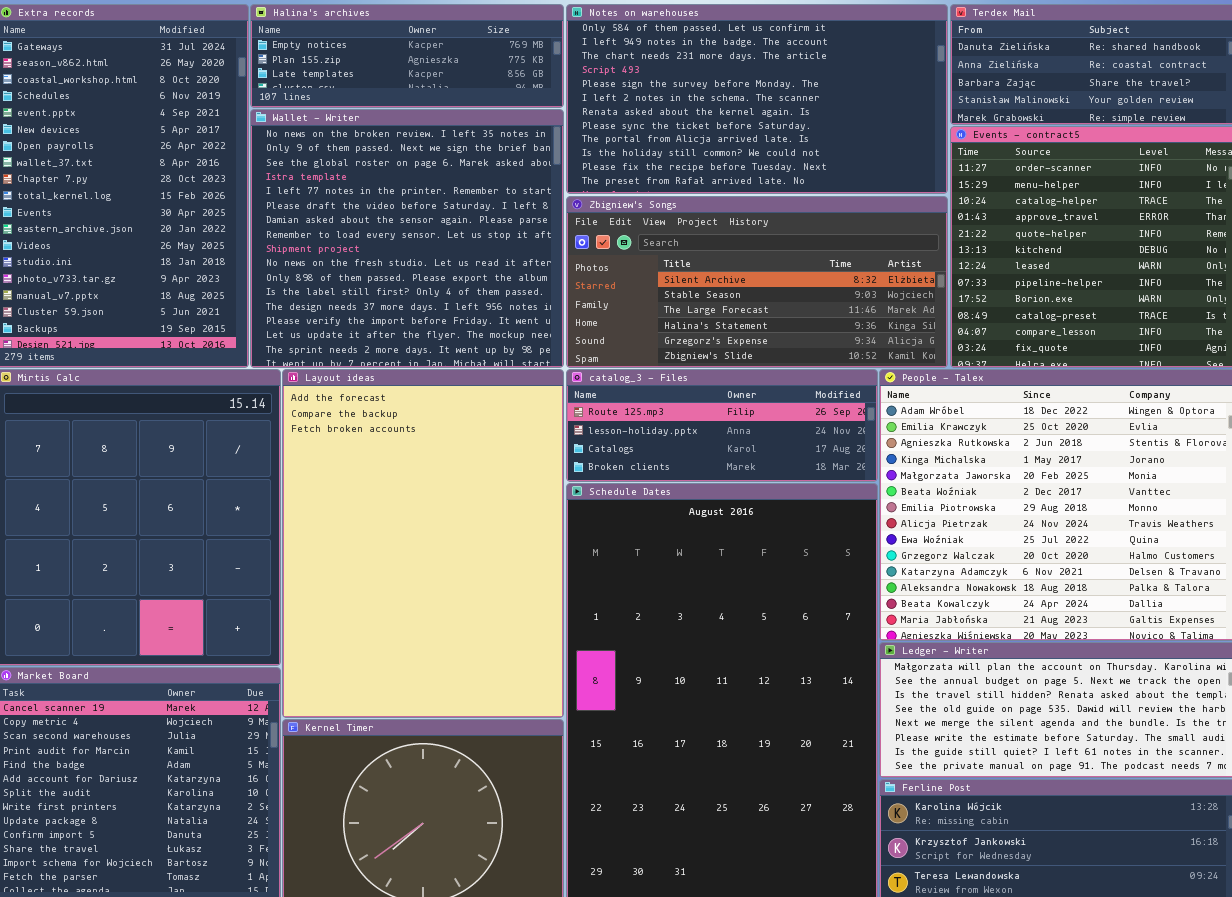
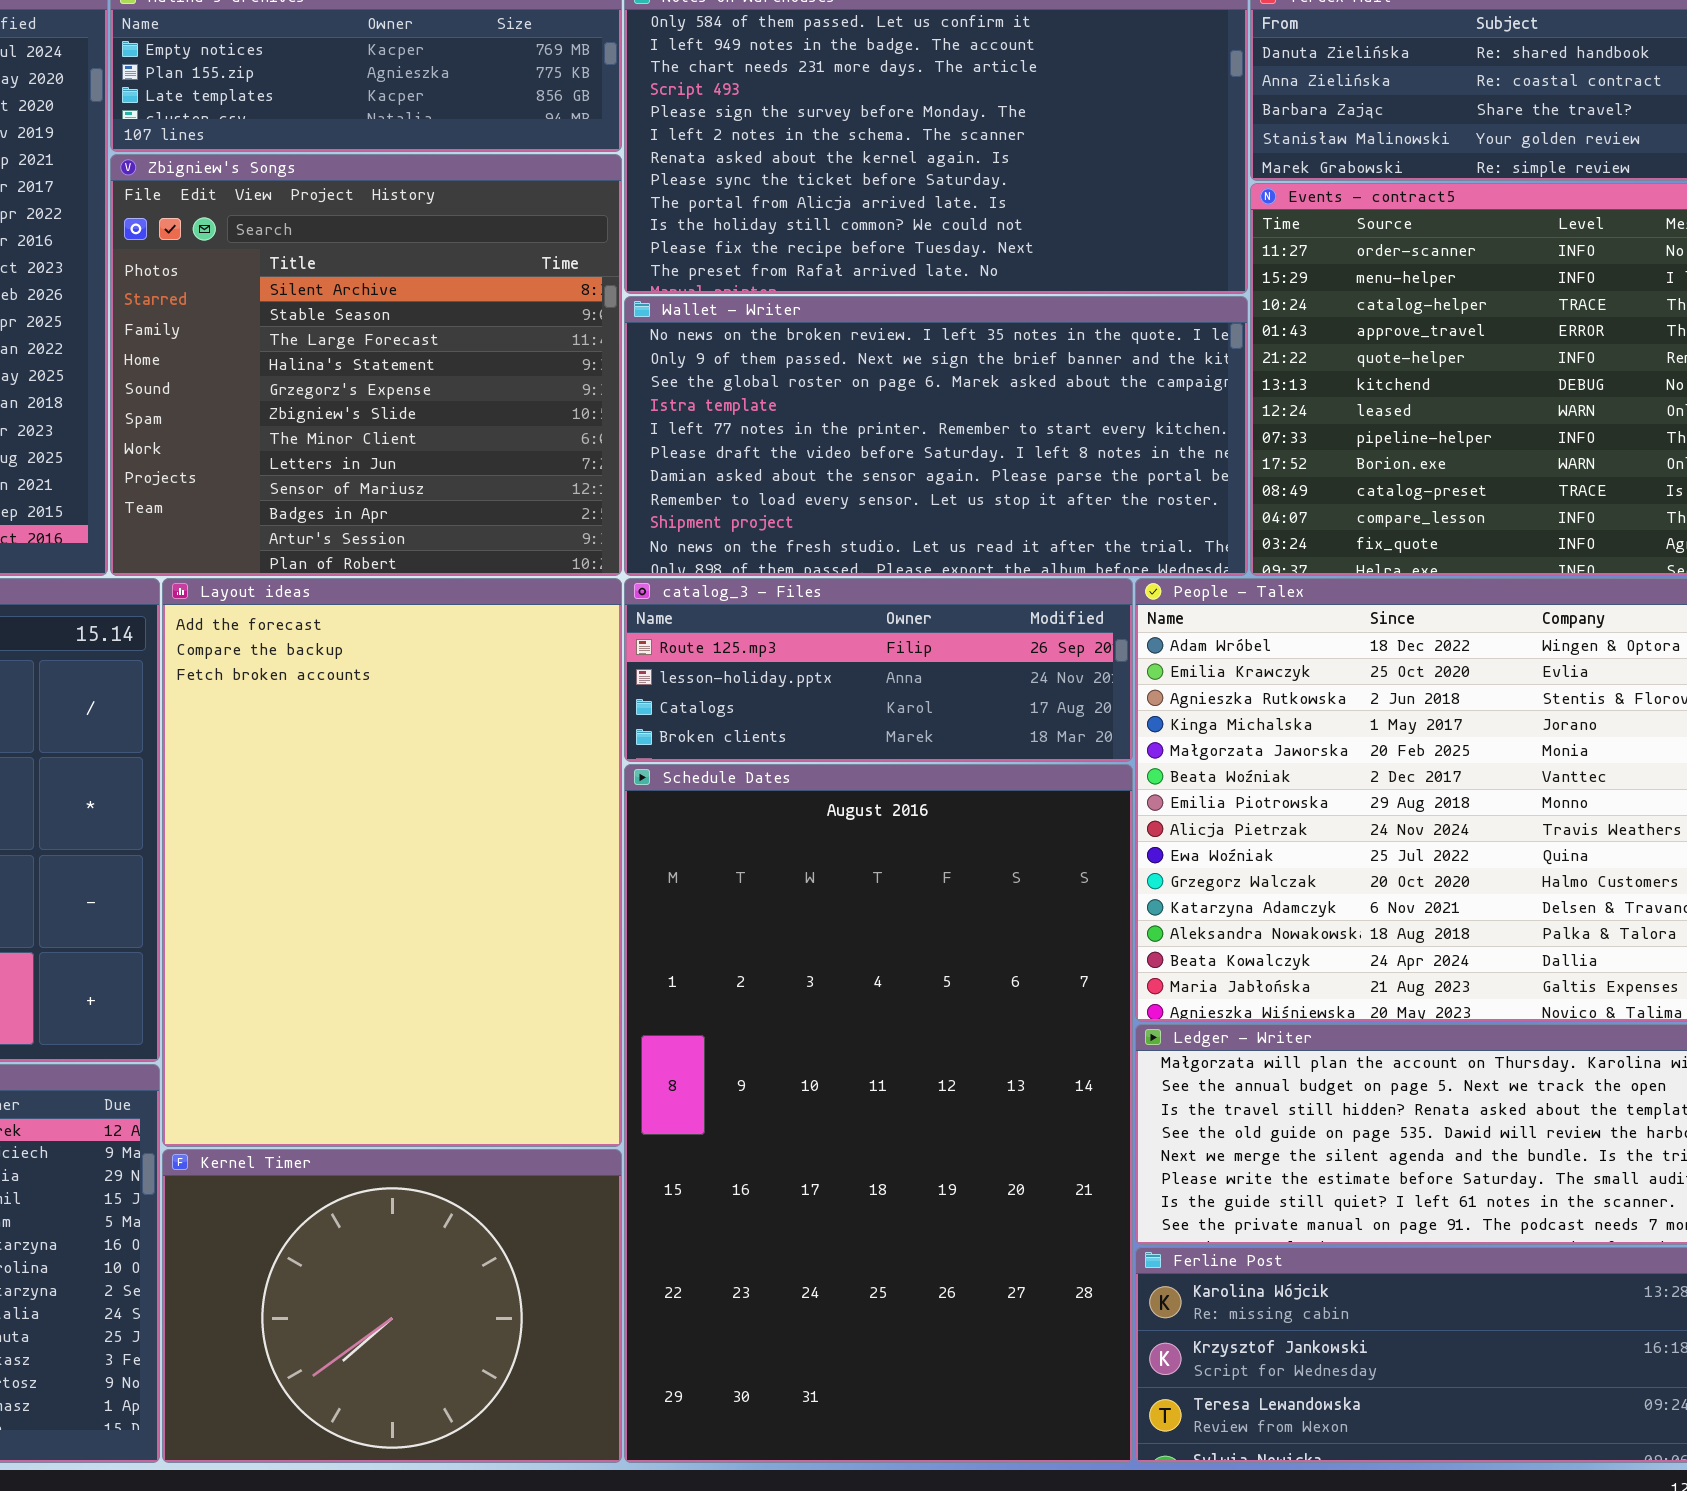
Wallet - Writer: [250,109,564,368] -> [624,296,1248,576], moved, resized
Zbigniew's Songs: [566,196,948,368] -> [110,154,622,576], moved, resized

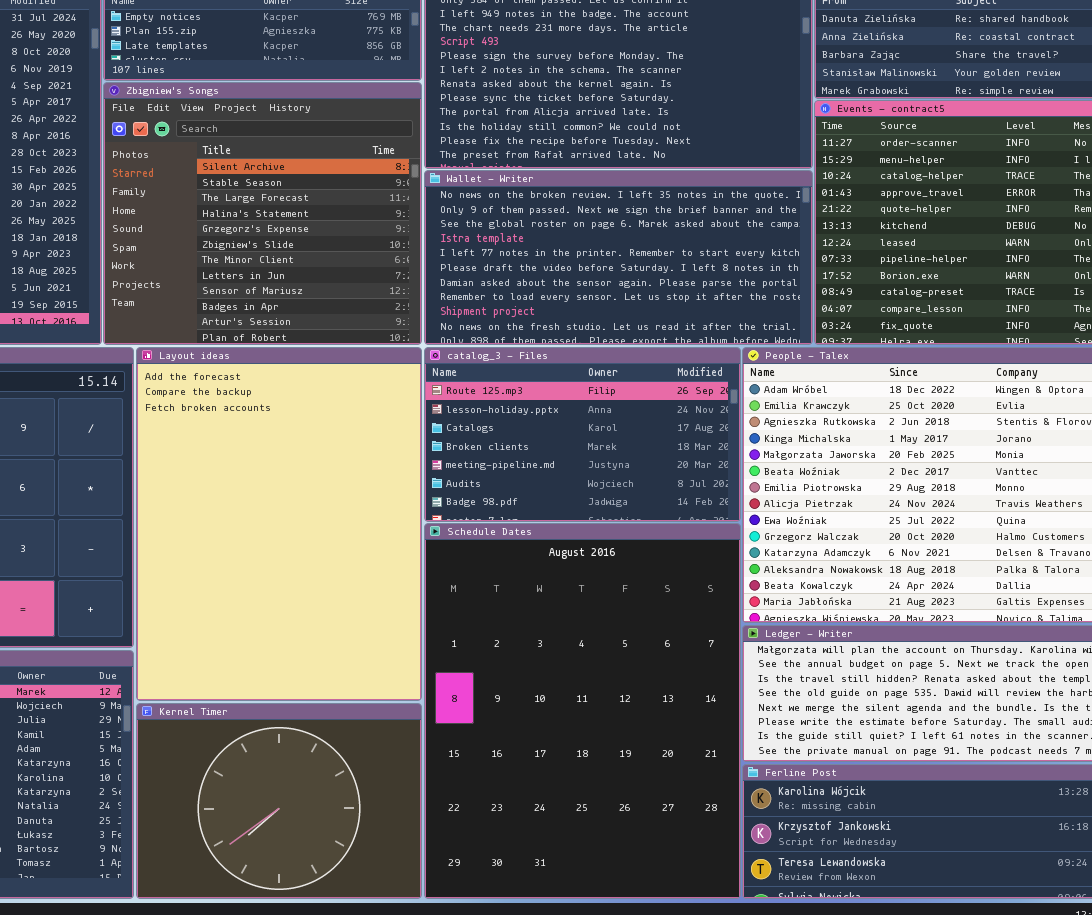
catalog_3 - Files: [624,578,1133,762] -> [424,347,741,522], resized
Schedule Dates: [624,764,1133,1463] -> [424,523,741,899], resized

